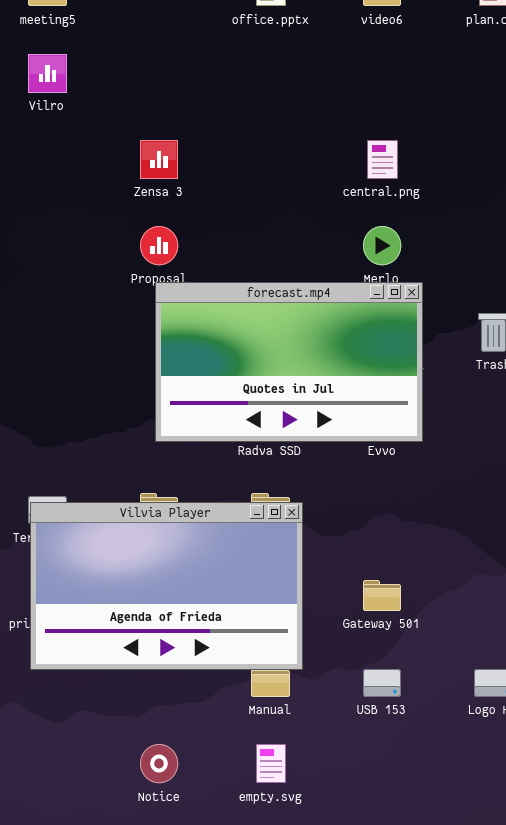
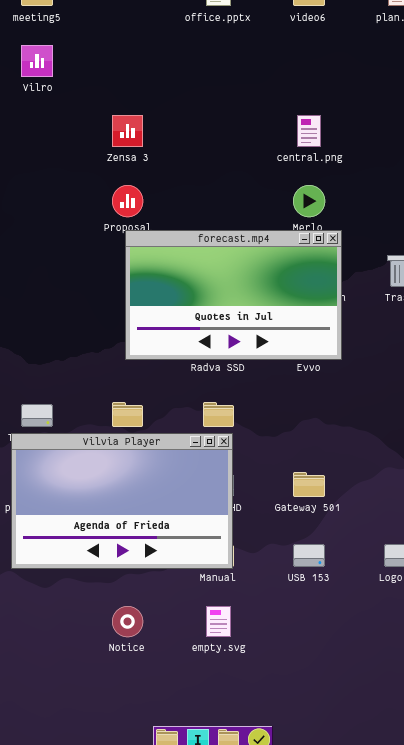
Vilvia Player: [30,502,303,670] -> [11,433,233,569], moved

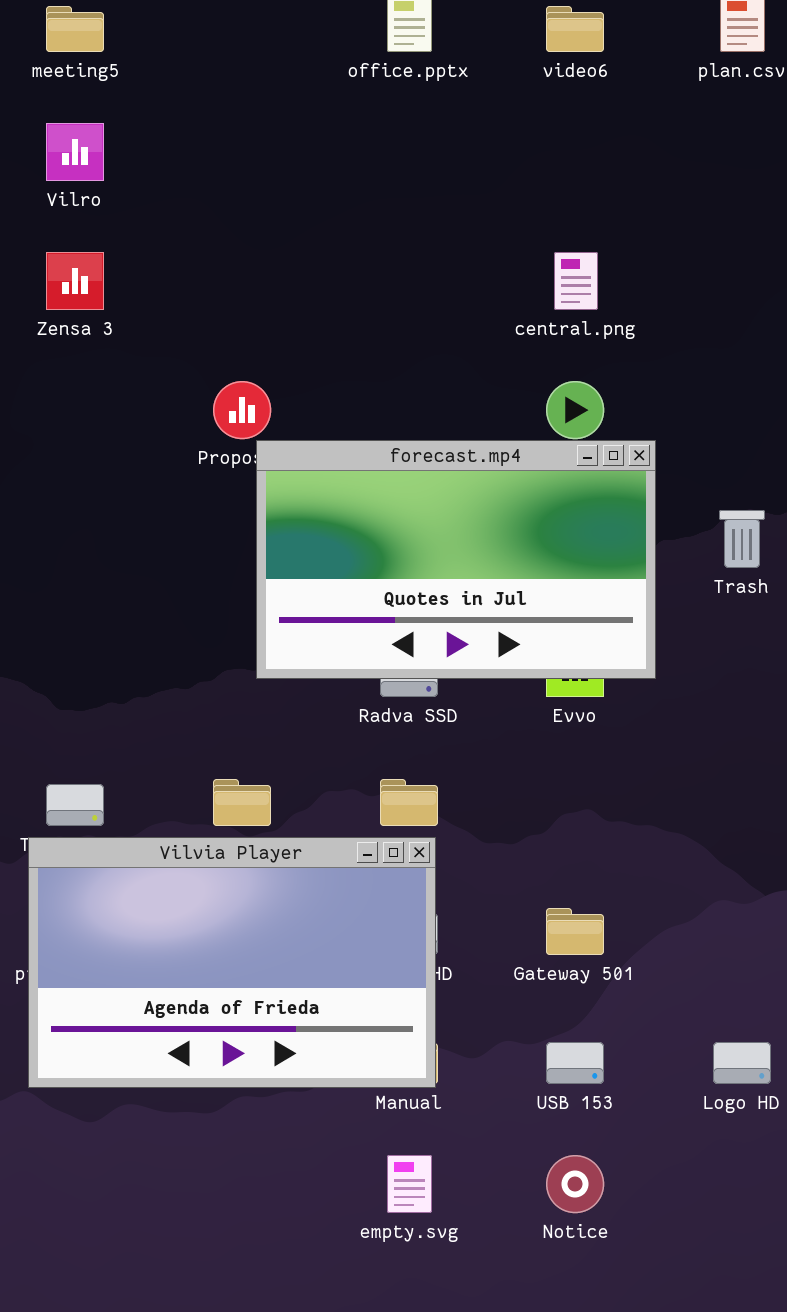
Zensa 3: [112,115,143,147] -> [46,252,104,310], moved
forecast.mp4: [125,230,342,360] -> [256,440,656,679], moved
Notice: [112,606,143,637] -> [546,1155,604,1213], moved

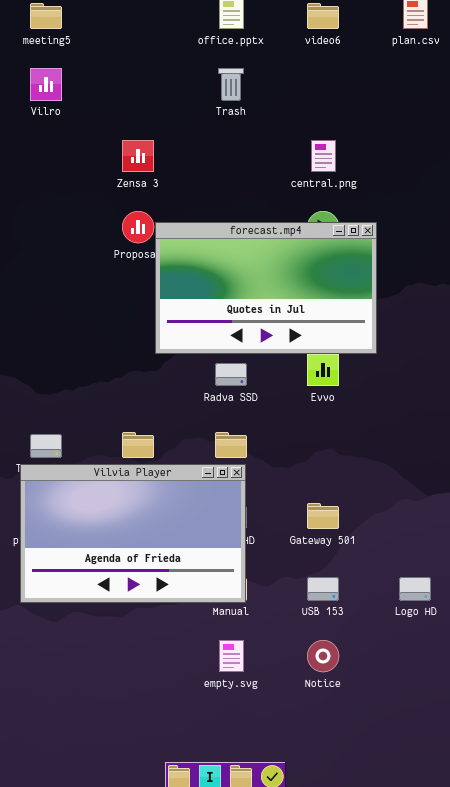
Zensa 3: [46,252,104,310] -> [122,140,154,172], moved
forecast.mp4: [256,440,656,679] -> [155,222,377,354], moved
Trash: [719,510,765,568] -> [218,68,244,101], moved

